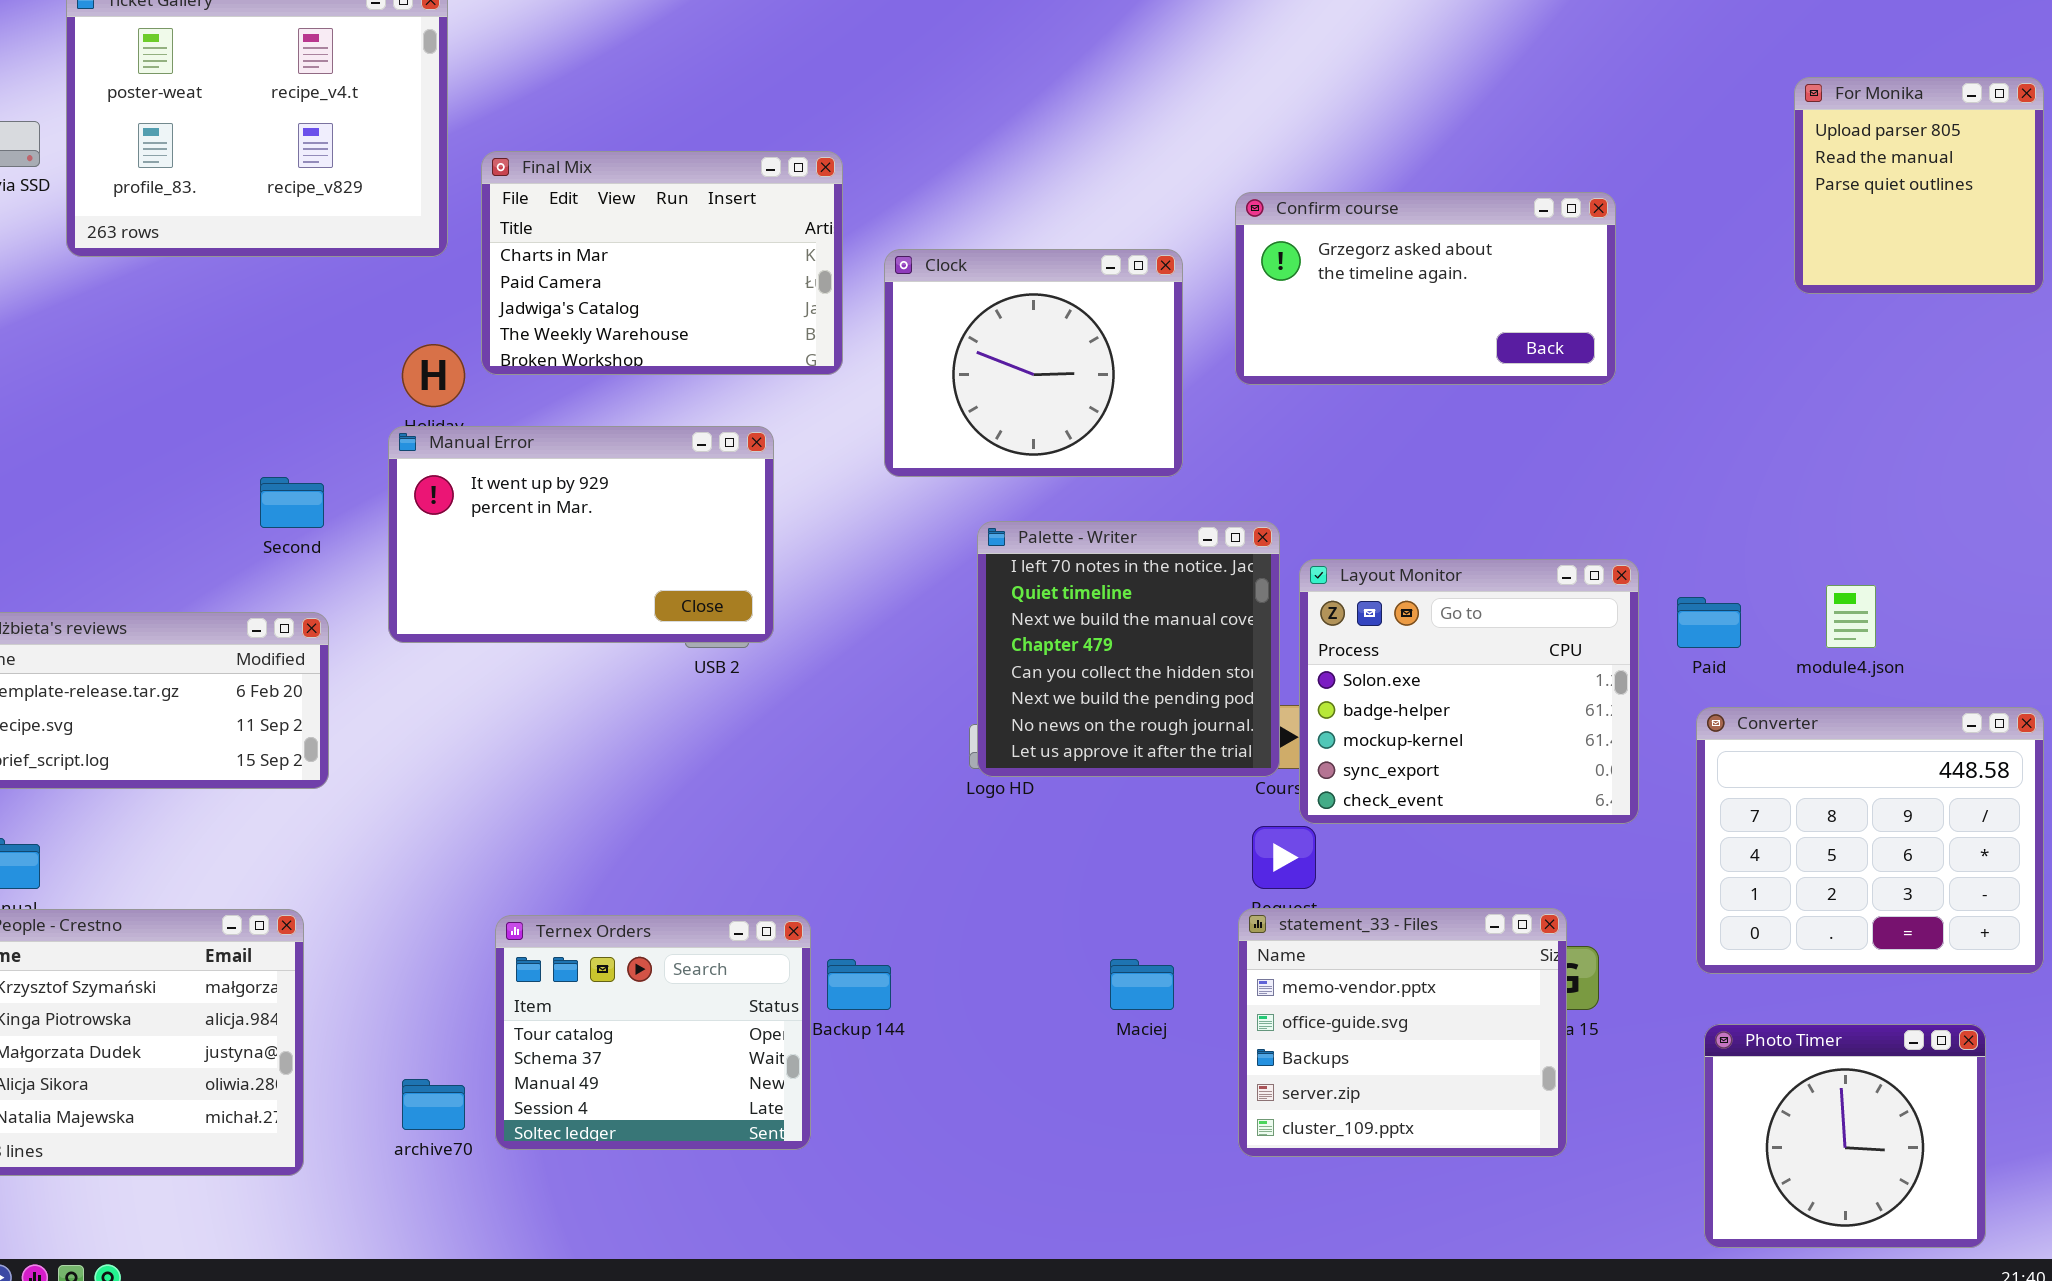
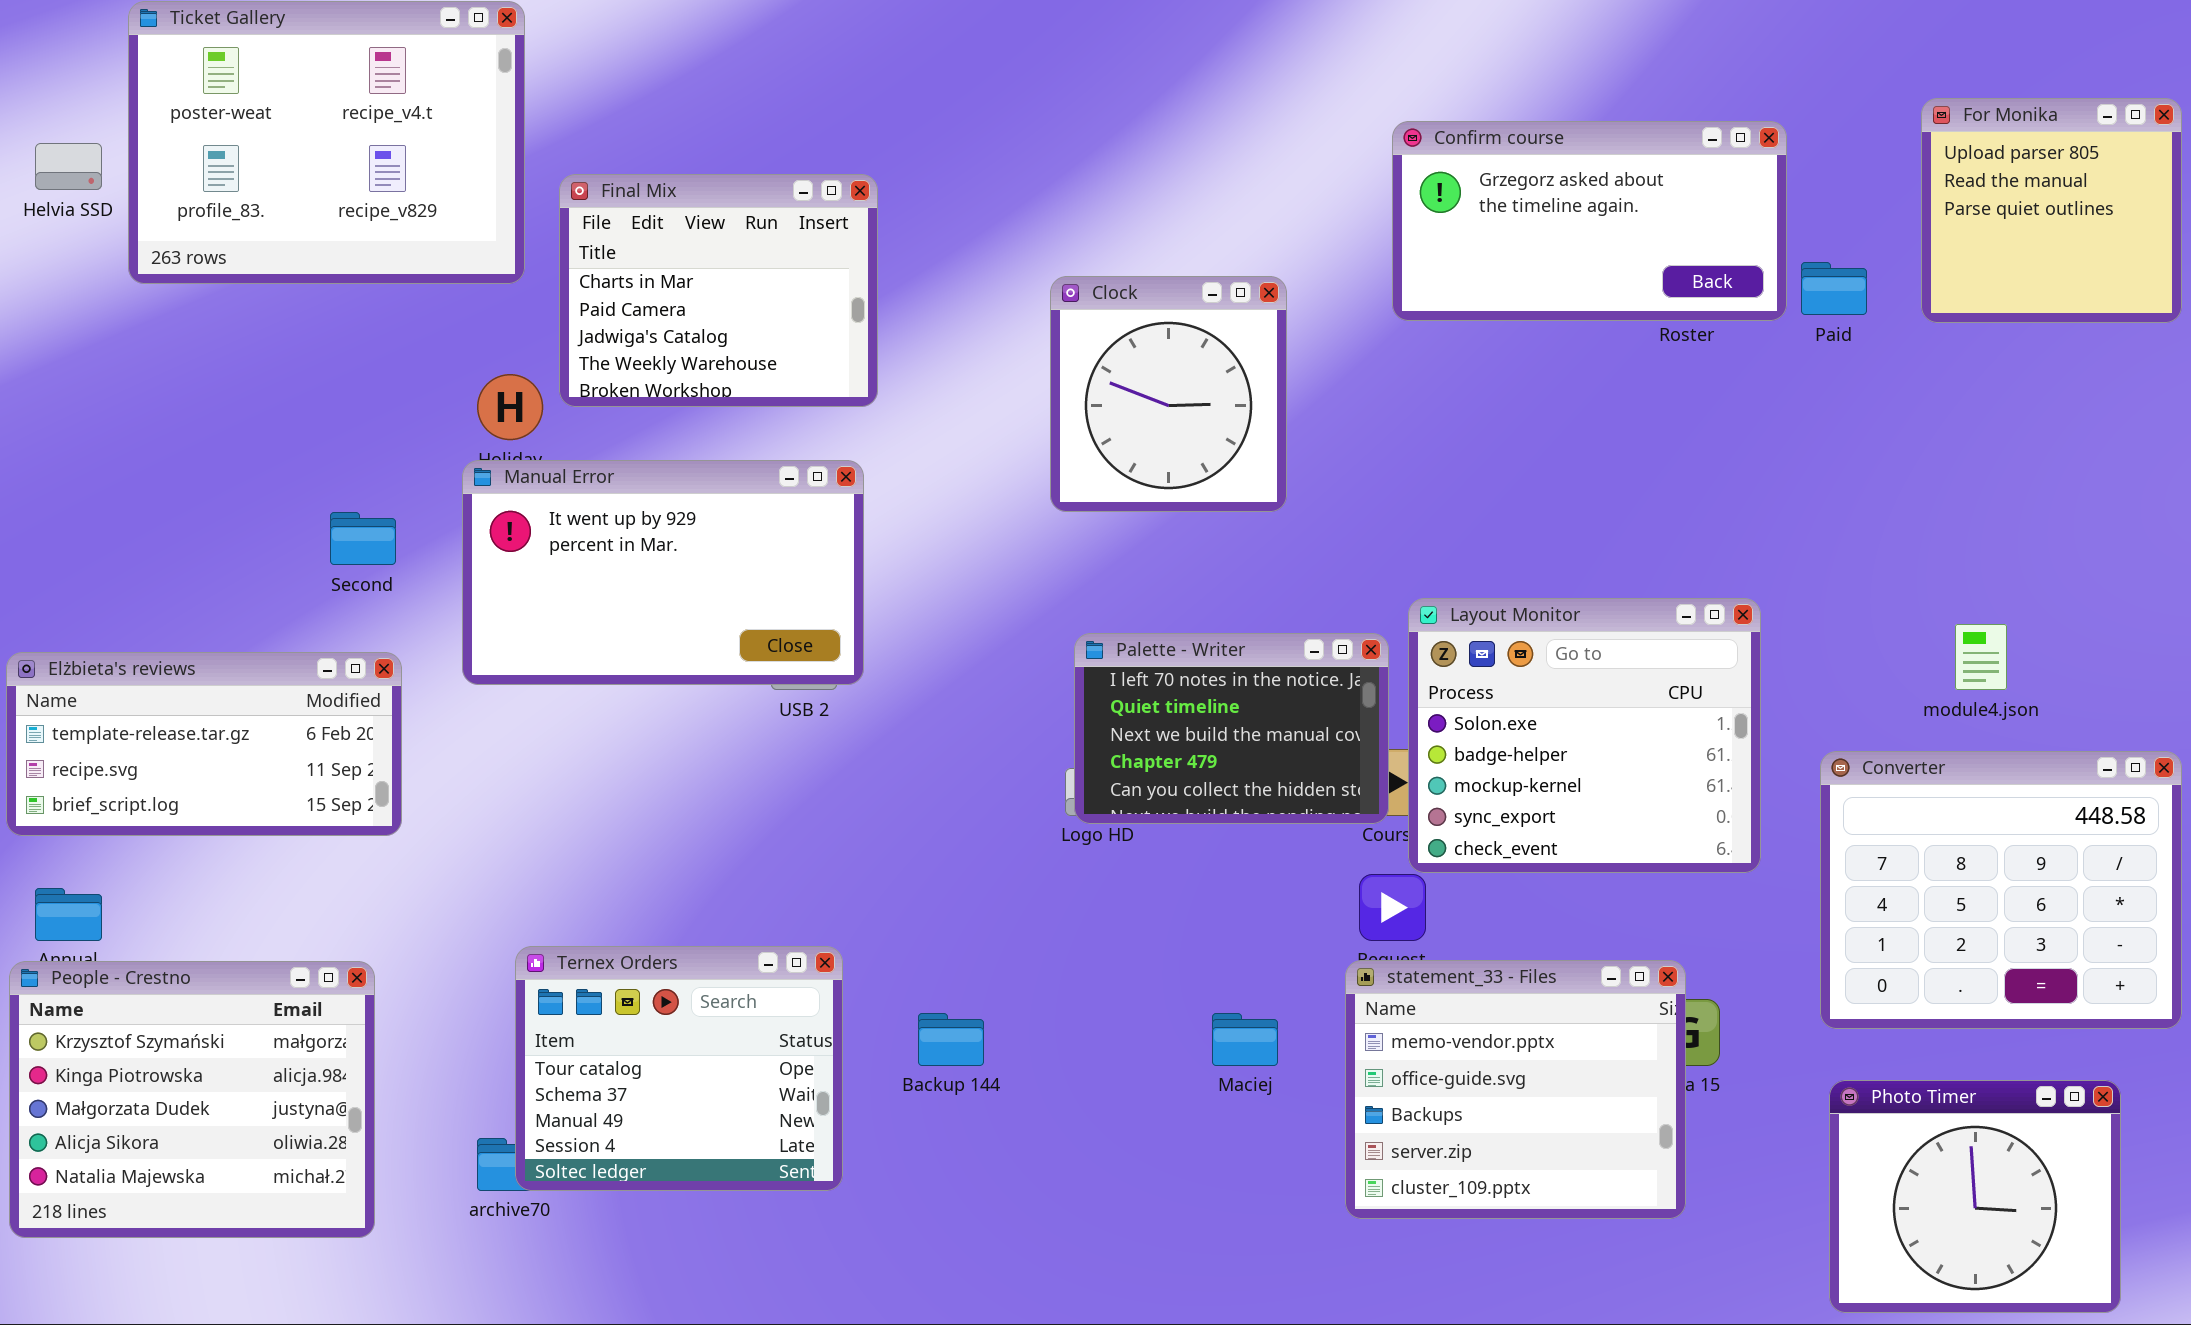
Final Mix: [481,151,843,375] -> [559,174,878,407], resized
Confirm course: [1235,192,1616,385] -> [1392,121,1787,321], moved
Clock: [884,249,1183,477] -> [1050,276,1287,512], resized
Palette - Writer: [977,521,1280,777] -> [1074,633,1389,824], resized
Paid: [1677,597,1741,648] -> [1801,262,1867,315], moved
Ternex Orders: [495,915,811,1150] -> [515,946,843,1191], moved

